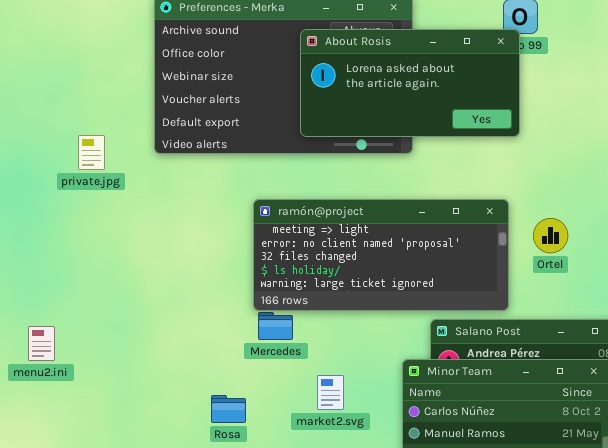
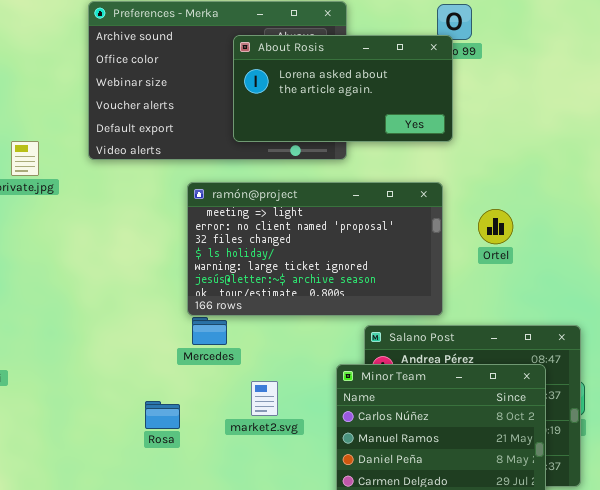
ramón@project: [253,199,509,311] -> [187,182,443,316], resized
Ortel: [533,218,568,253] -> [478,209,513,244], moved

